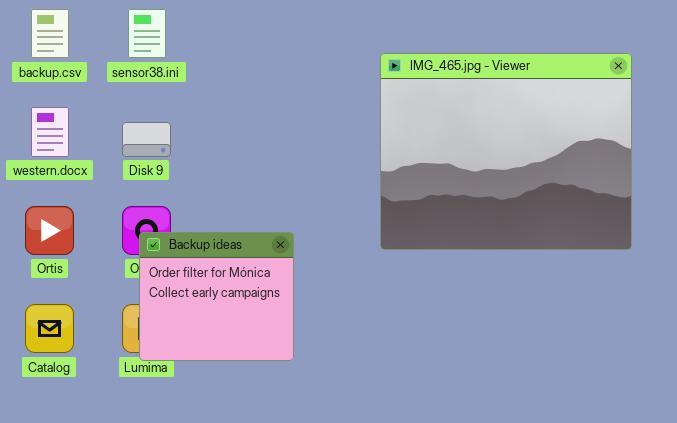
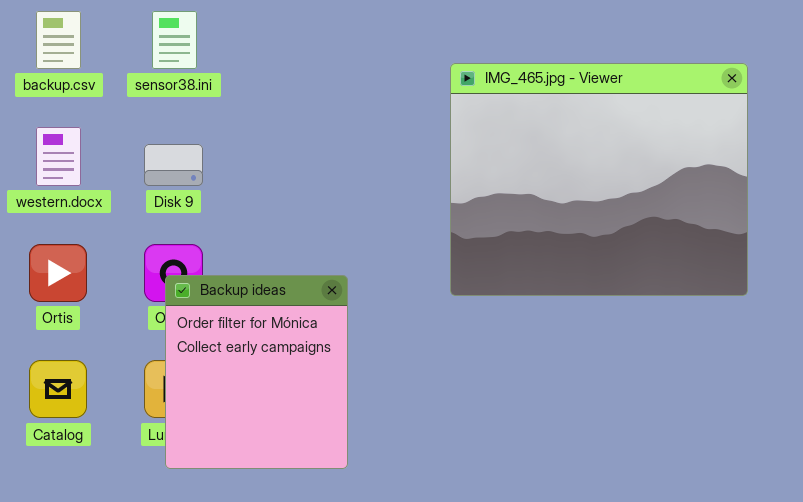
Backup ideas: [139,232,294,361] -> [165,275,348,469], resized

